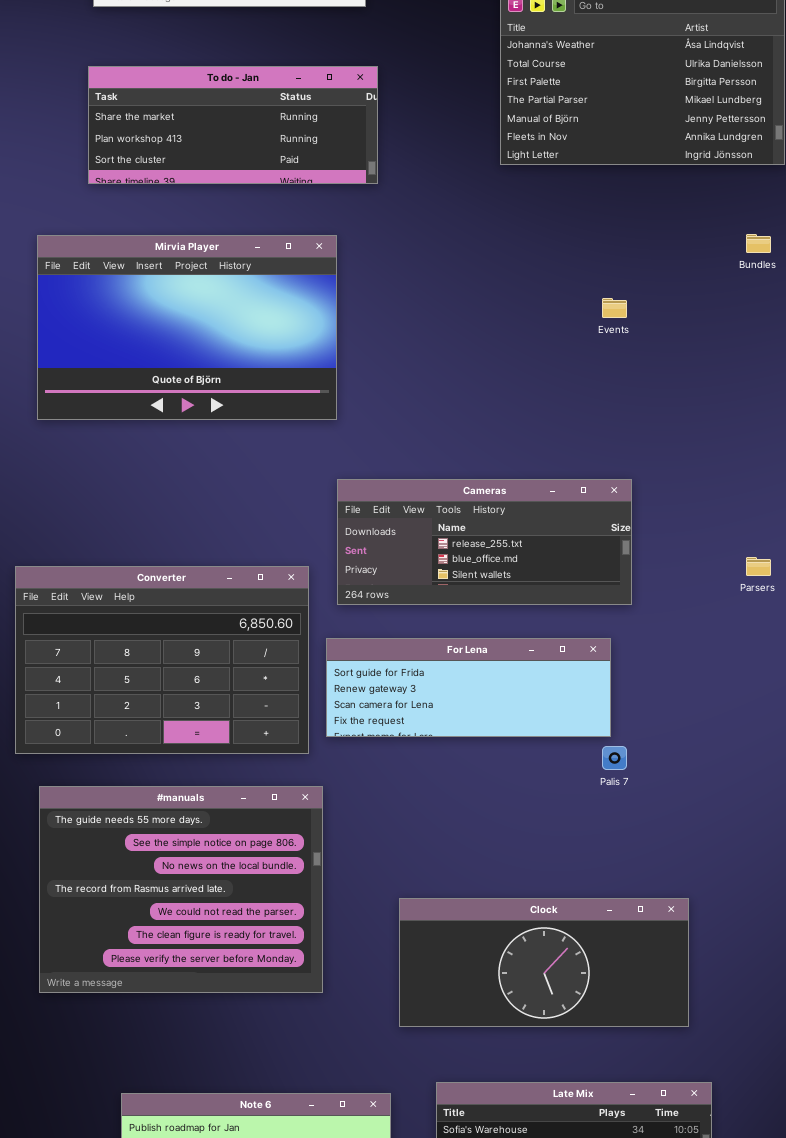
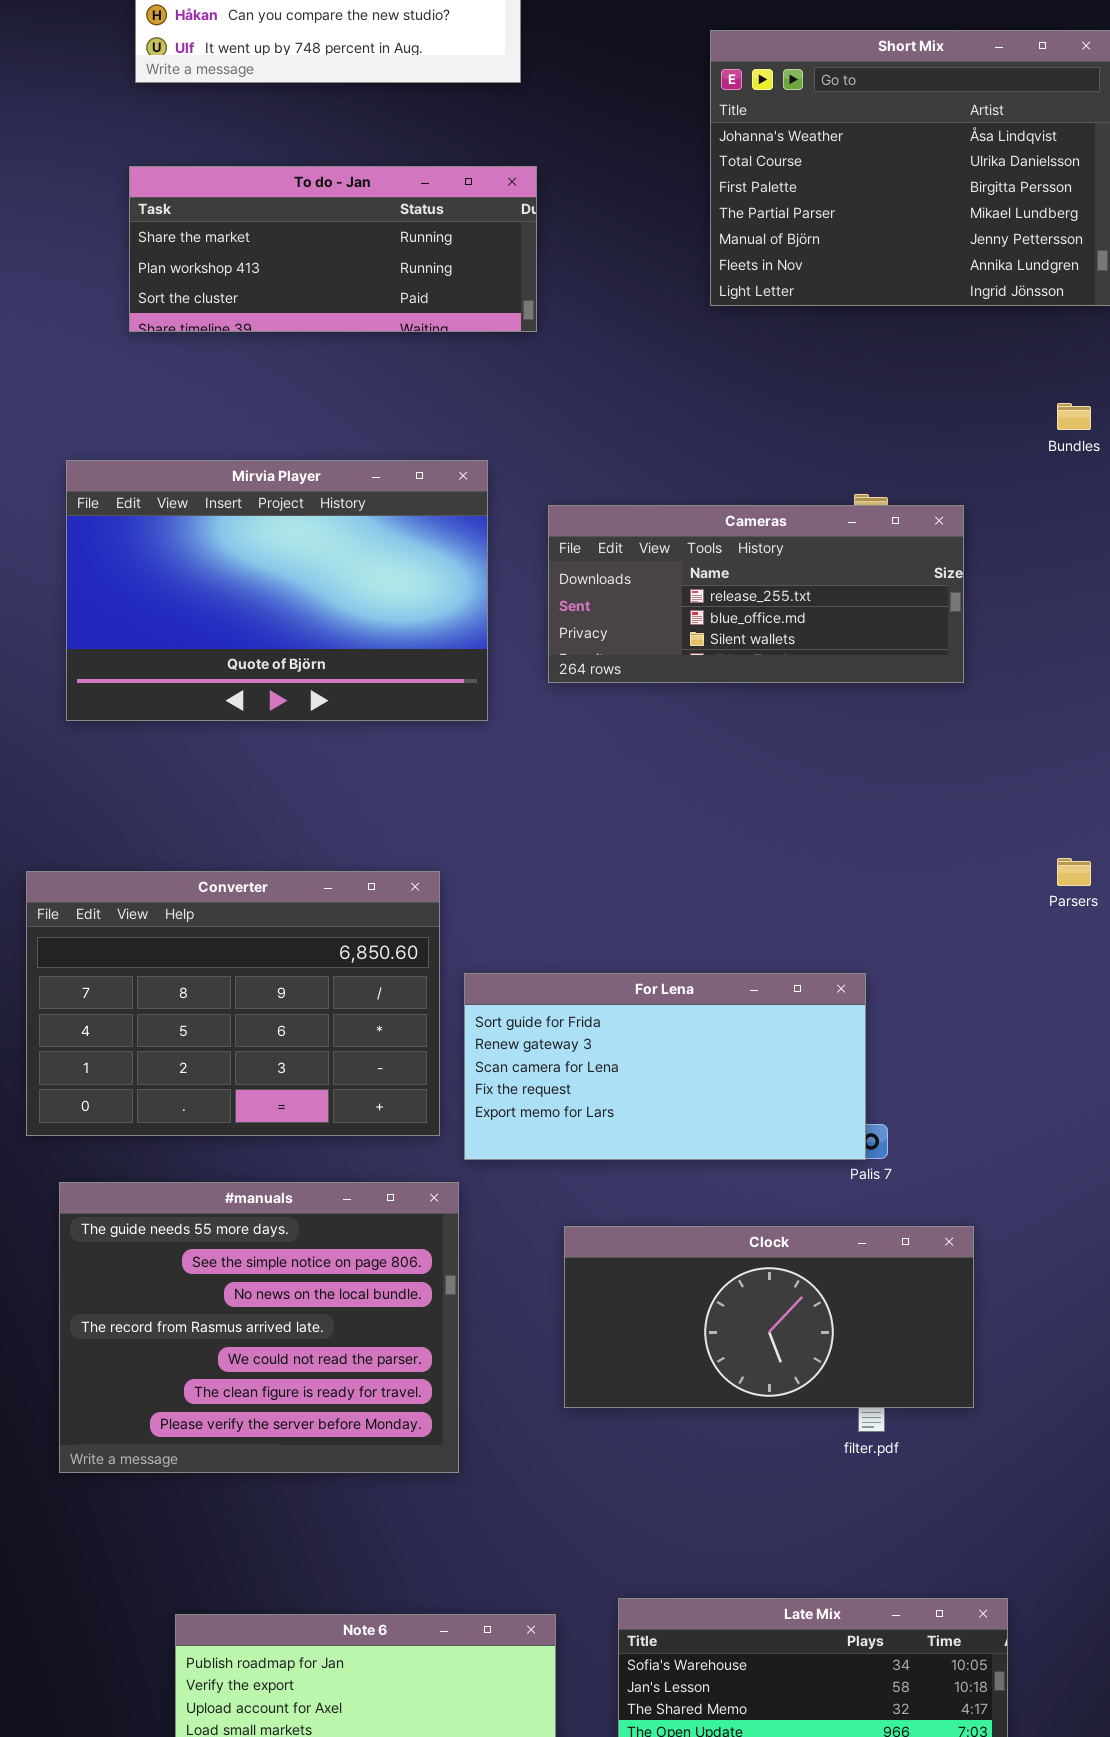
Mirvia Player: [37,235,337,420] -> [66,460,488,721], moved
Cameras: [337,479,632,605] -> [548,505,964,683], moved
For Lena: [326,638,611,737] -> [464,973,866,1160], resized
Clock: [399,898,689,1027] -> [564,1226,974,1408], moved

